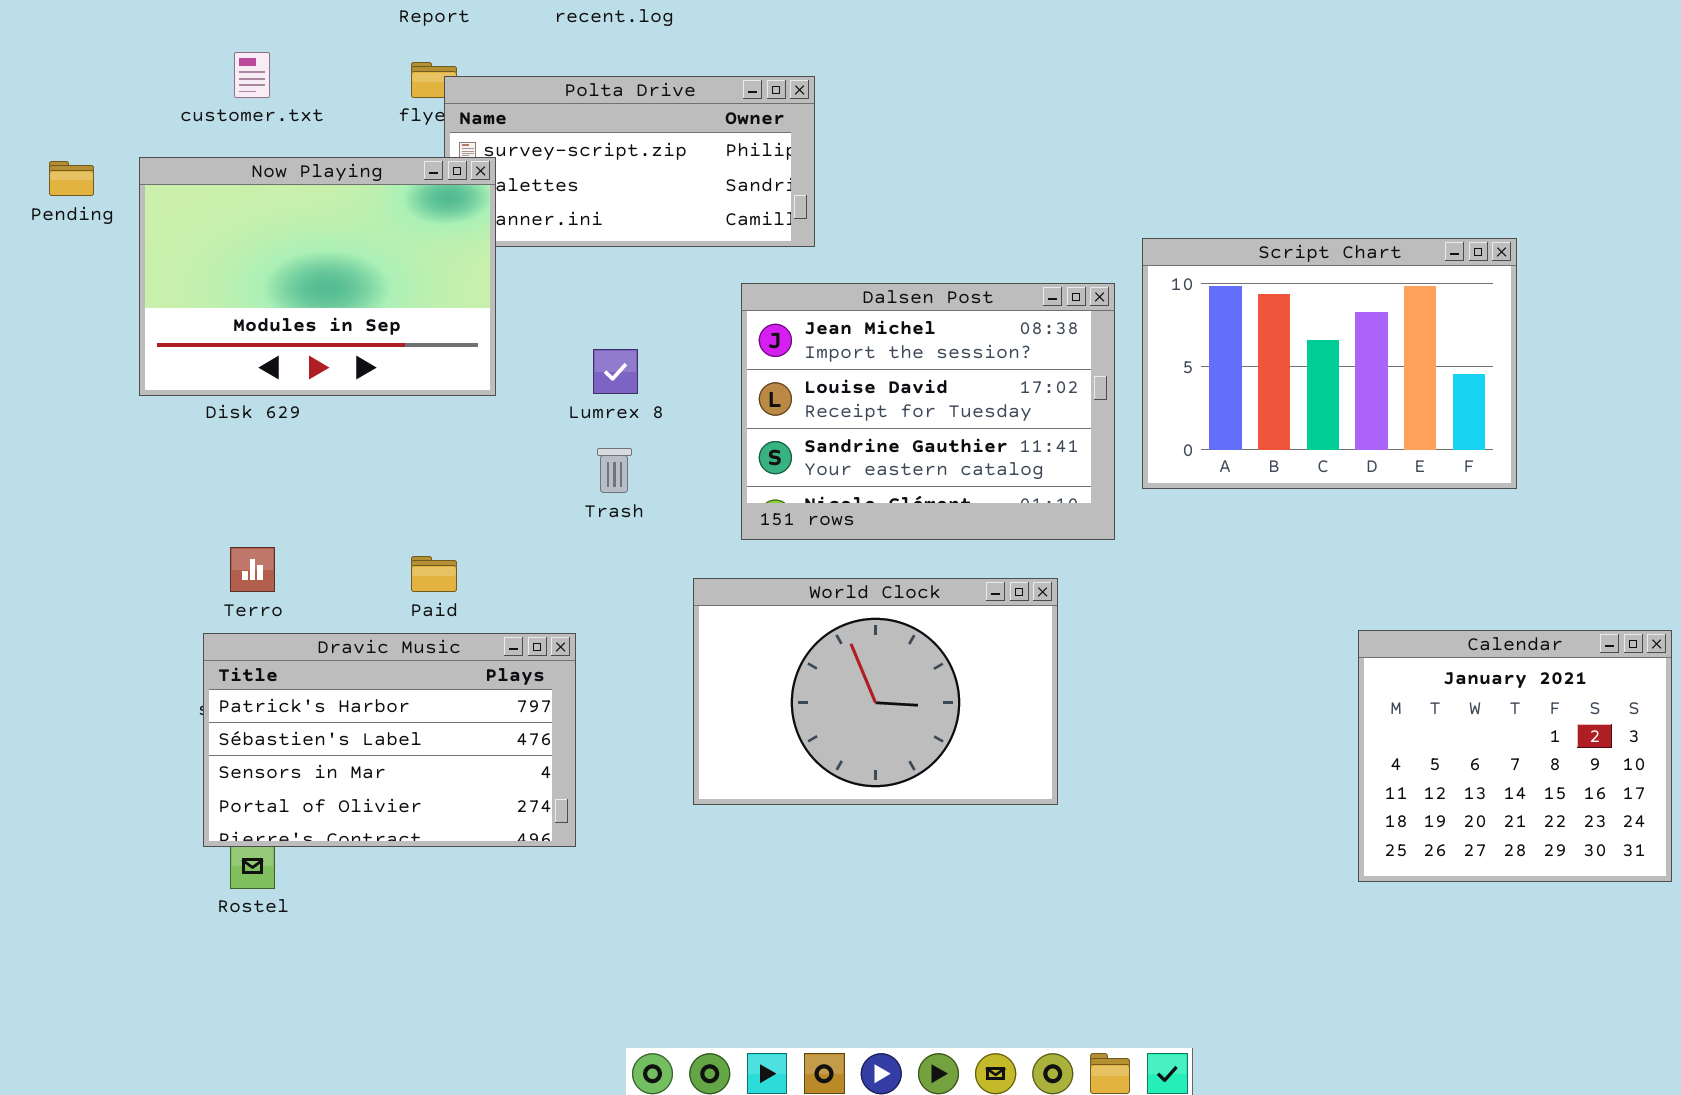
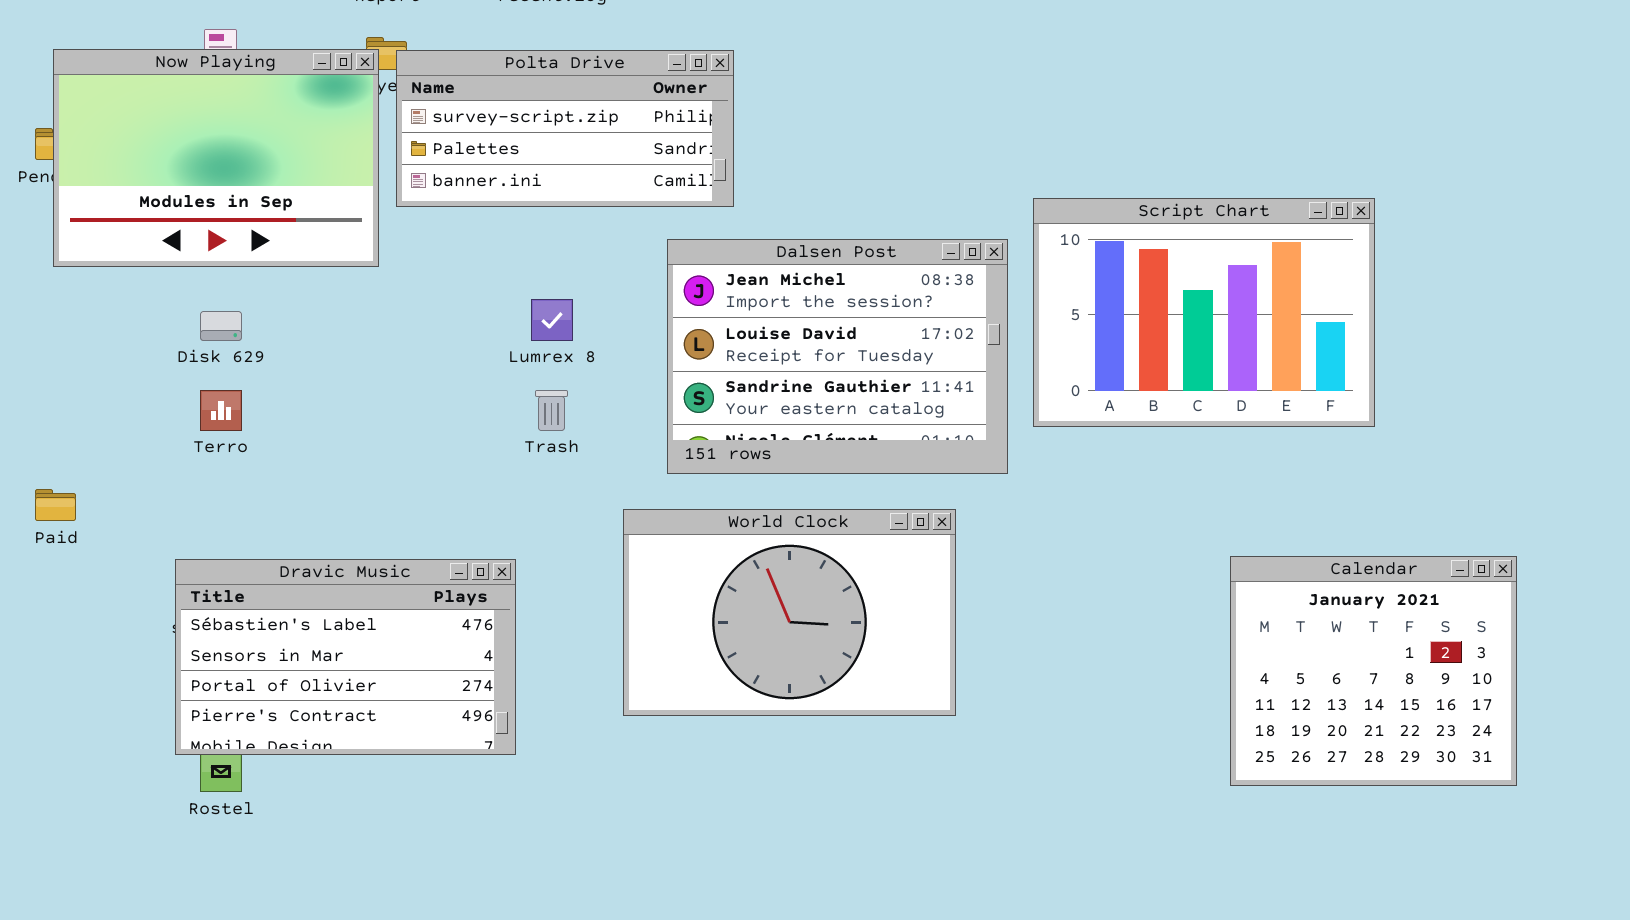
Now Playing: [139,157,496,396] -> [53,49,379,267], moved
Terro: [230,547,275,592] -> [200,390,242,431], moved
Paid: [411,556,457,592] -> [35,489,76,521], moved
Dravic Music: [203,633,576,847] -> [175,559,516,755], scrolled down 1 row

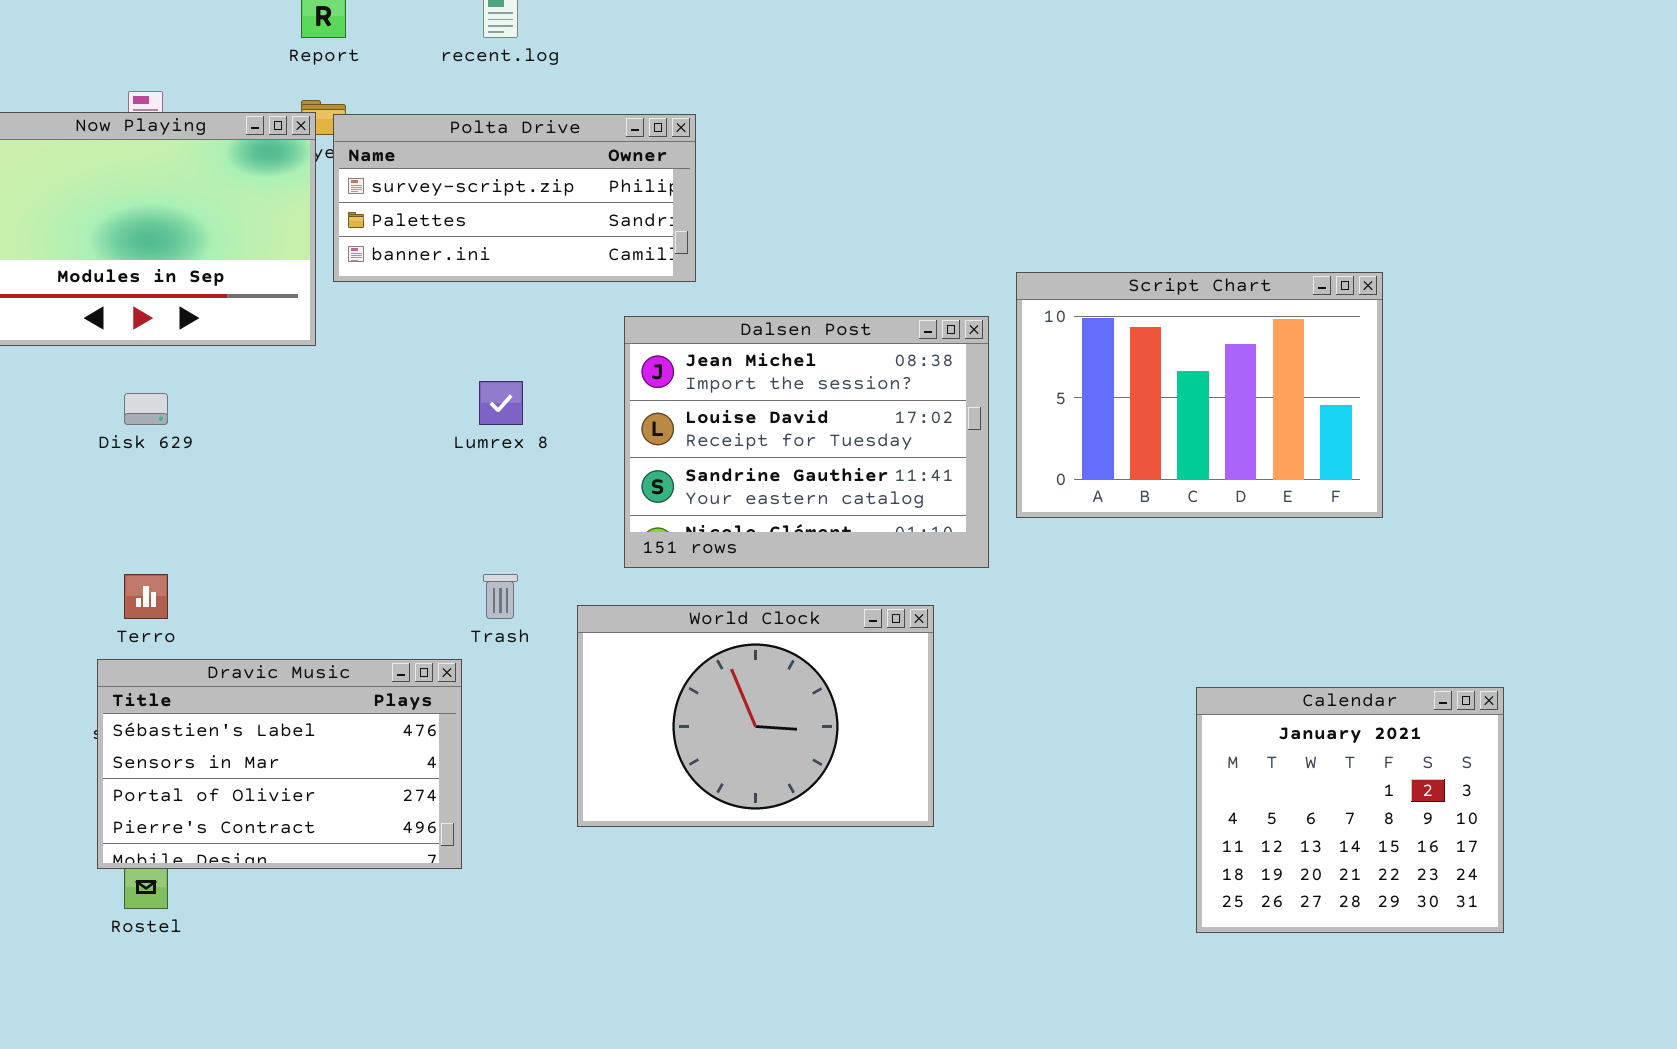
Terro: [200,390,242,431] -> [124,574,168,619], moved
Trash: [535,390,568,431] -> [483,574,518,619], moved
Calendar: [1230,556,1517,786] -> [1196,687,1504,933], moved

